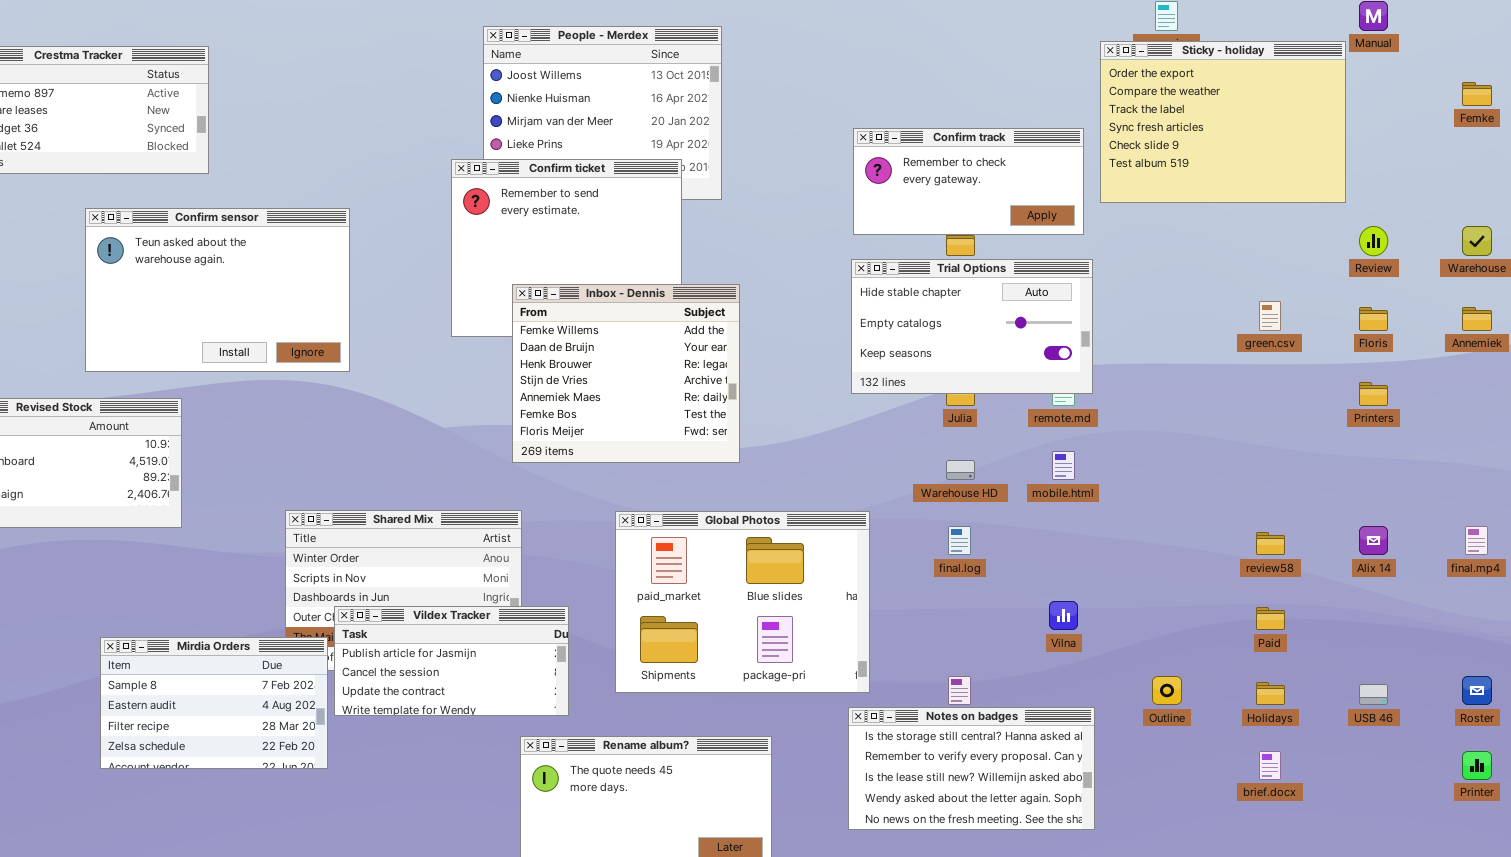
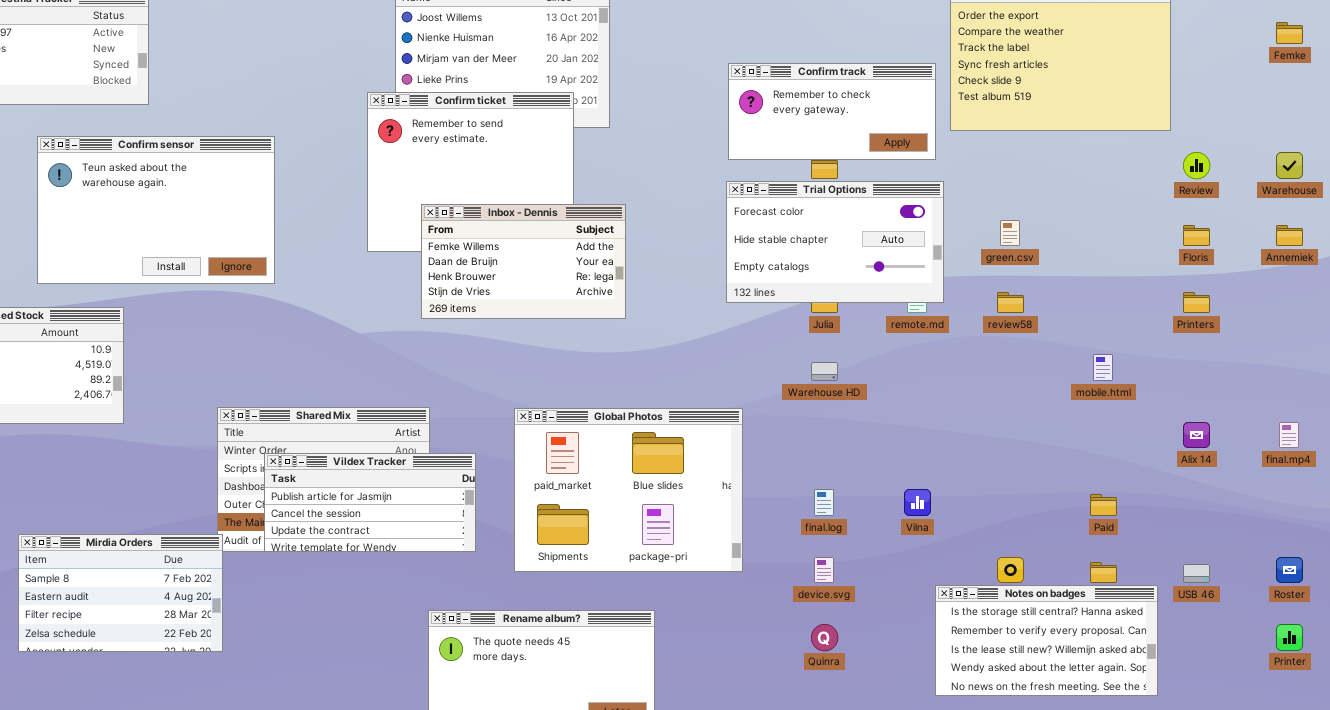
Trial Options: [851,259,1093,394] -> [726,181,944,303], scrolled up 1 row
Inbox - Dennis: [512,284,740,463] -> [421,204,626,319], resized
green.csv: [1259,301,1281,331] -> [1000,220,1020,246], moved
mobile.html: [1052,451,1075,480] -> [1093,354,1113,381], moved
final.log: [948,526,971,555] -> [814,489,834,516], moved
review58: [1256,532,1285,555] -> [997,292,1024,313], moved
Vildex Tracker: [334,606,569,716] -> [264,453,476,552], moved
Mirdia Orders: [100,637,328,769] -> [18,534,223,652], moved
Notes on badges: [848,707,1095,830] -> [935,585,1158,696], moved

